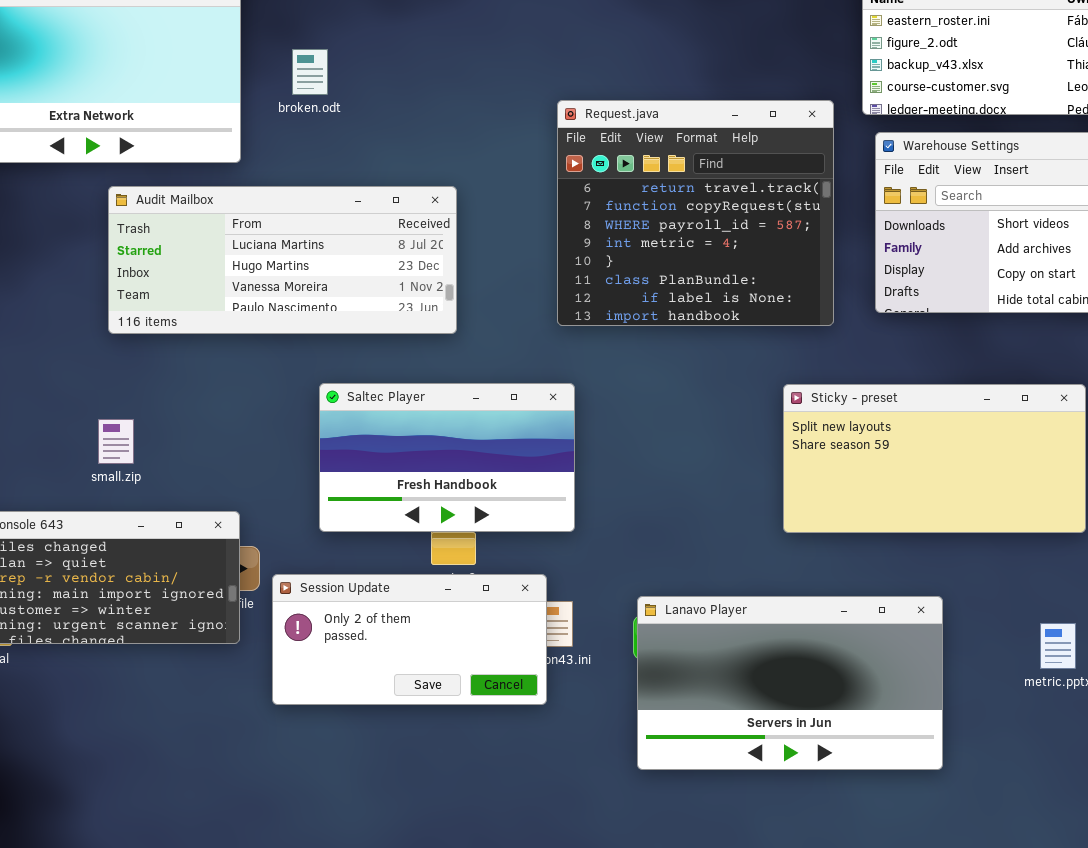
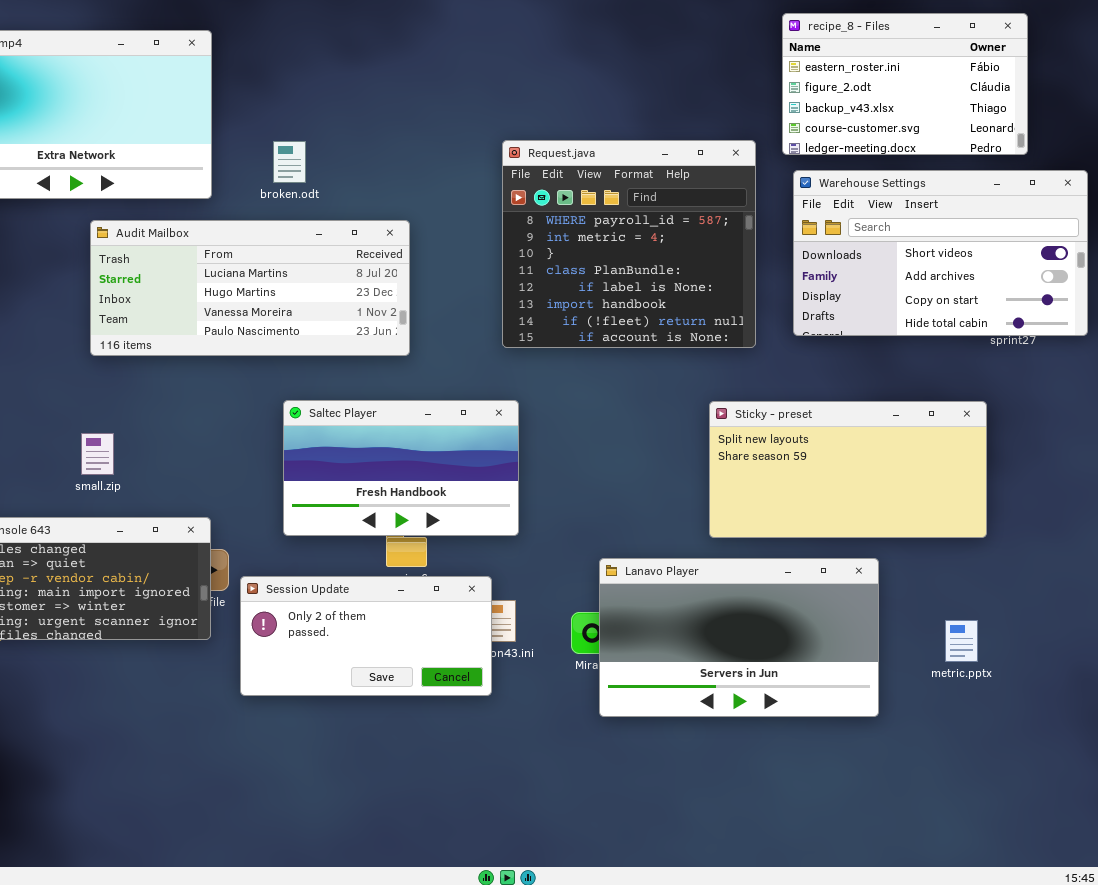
broken.odt: [292,49,328,95] -> [273,141,306,183], moved
Request.java: [557,100,834,326] -> [502,140,756,348], scrolled down 2 rows
Lanavo Player: [637,596,943,770] -> [599,558,879,717], moved

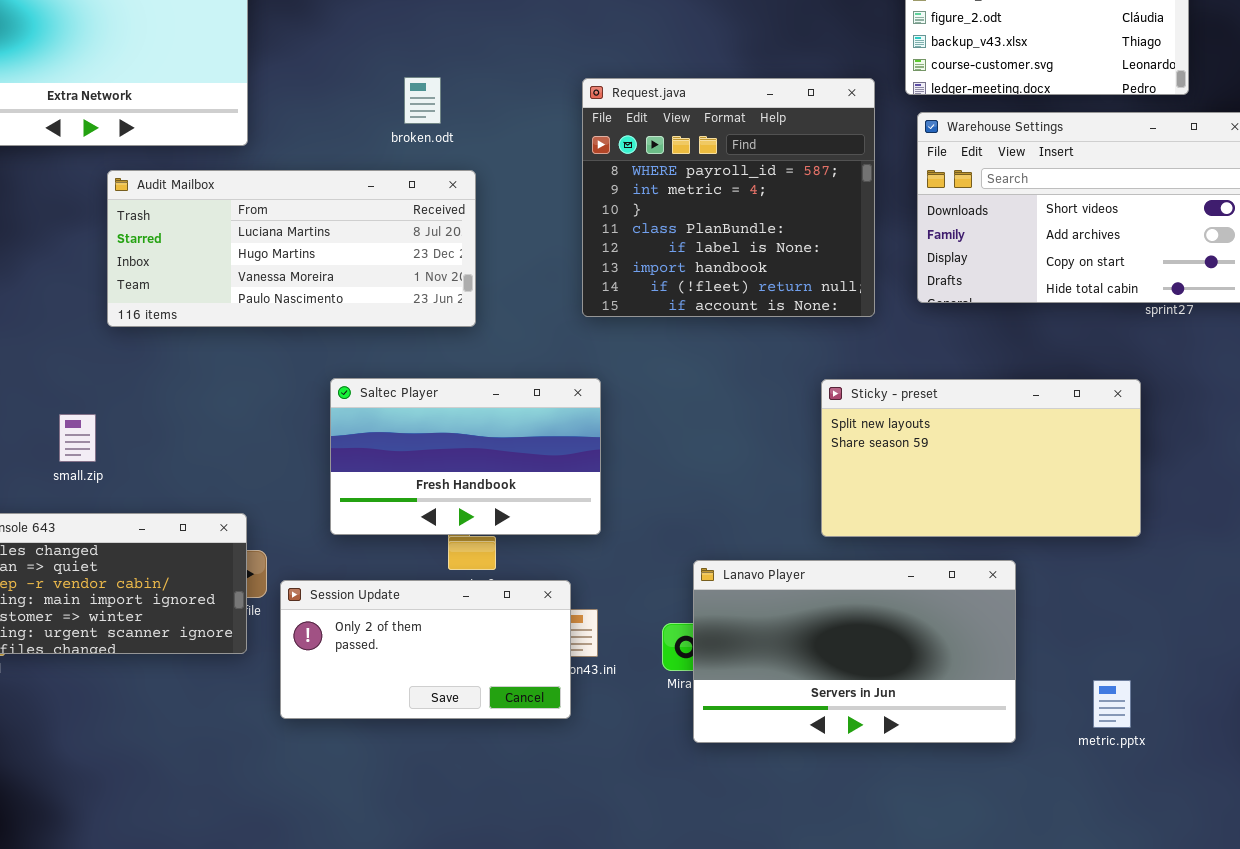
broken.odt: [273,141,306,183] -> [404,77,441,124], moved
small.zip: [81,433,114,475] -> [59,414,96,462], moved
metric.pptx: [945,620,978,662] -> [1093,680,1131,728], moved

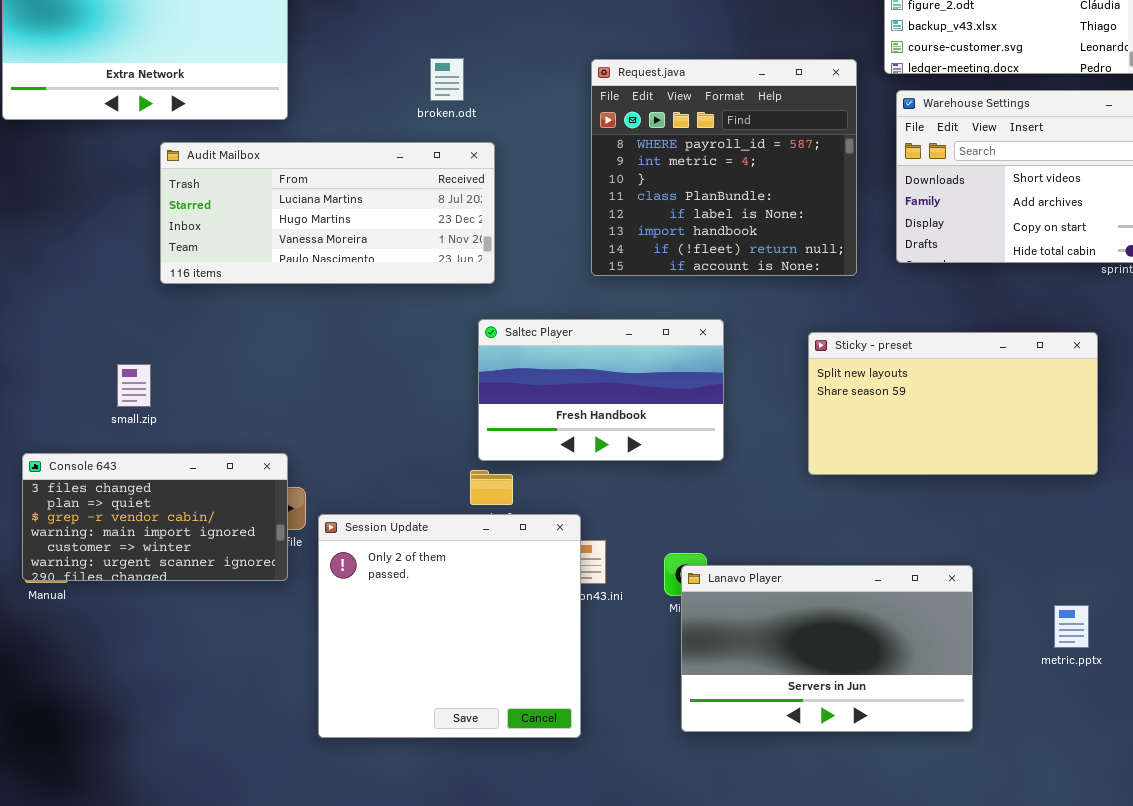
Saltec Player: [330,378,601,535] -> [478,319,724,461], moved
Lanavo Player: [693,560,1016,743] -> [681,565,973,732], moved
Session Update: [280,580,571,719] -> [318,514,581,738], resized

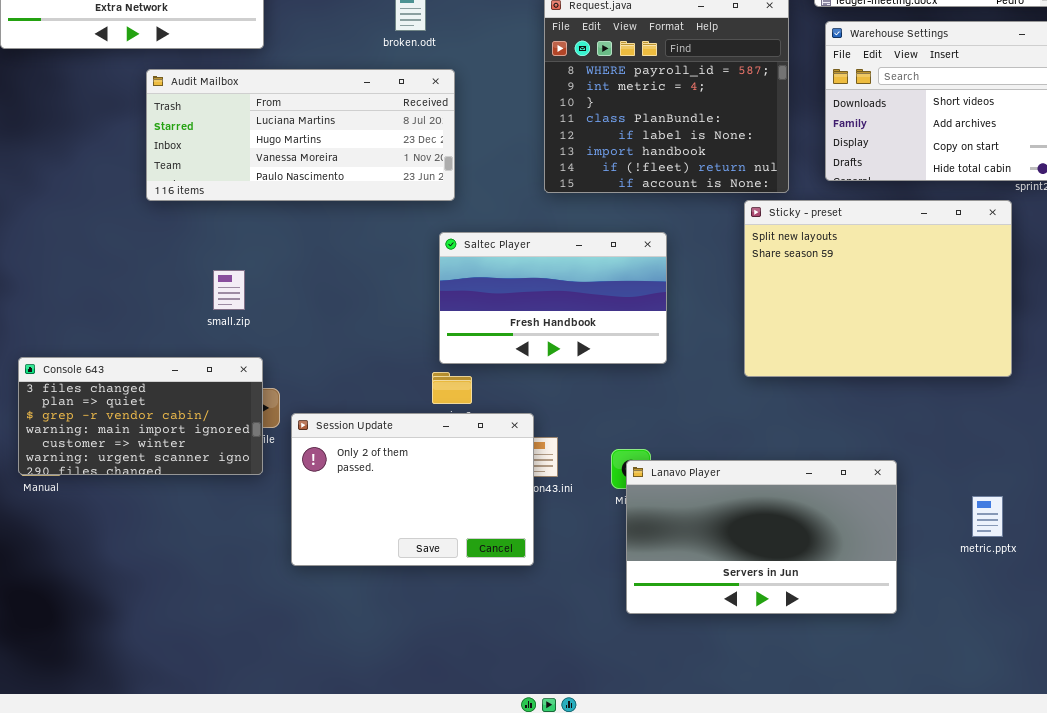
Sticky - preset: [808,332,1098,475] -> [744,200,1012,377], resized
small.zip: [117,364,151,407] -> [213,270,245,310], moved
Session Update: [318,514,581,738] -> [291,413,534,566], resized

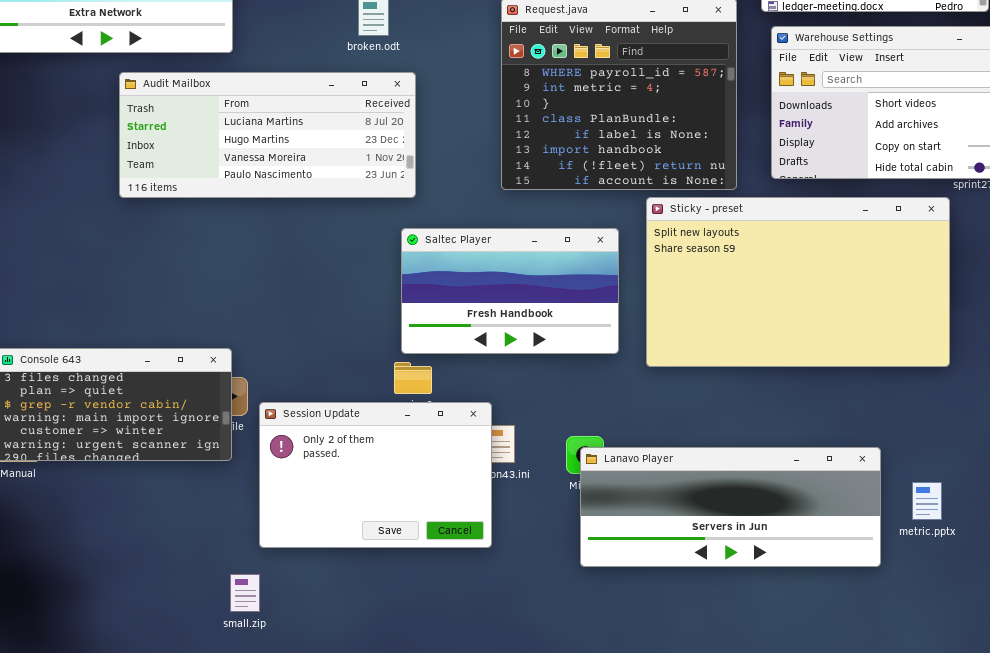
Sticky - preset: [744,200,1012,377] -> [646,197,950,367], resized
small.zip: [213,270,245,310] -> [230,574,260,612], moved
Lanavo Player: [626,460,897,614] -> [580,447,881,567], resized

